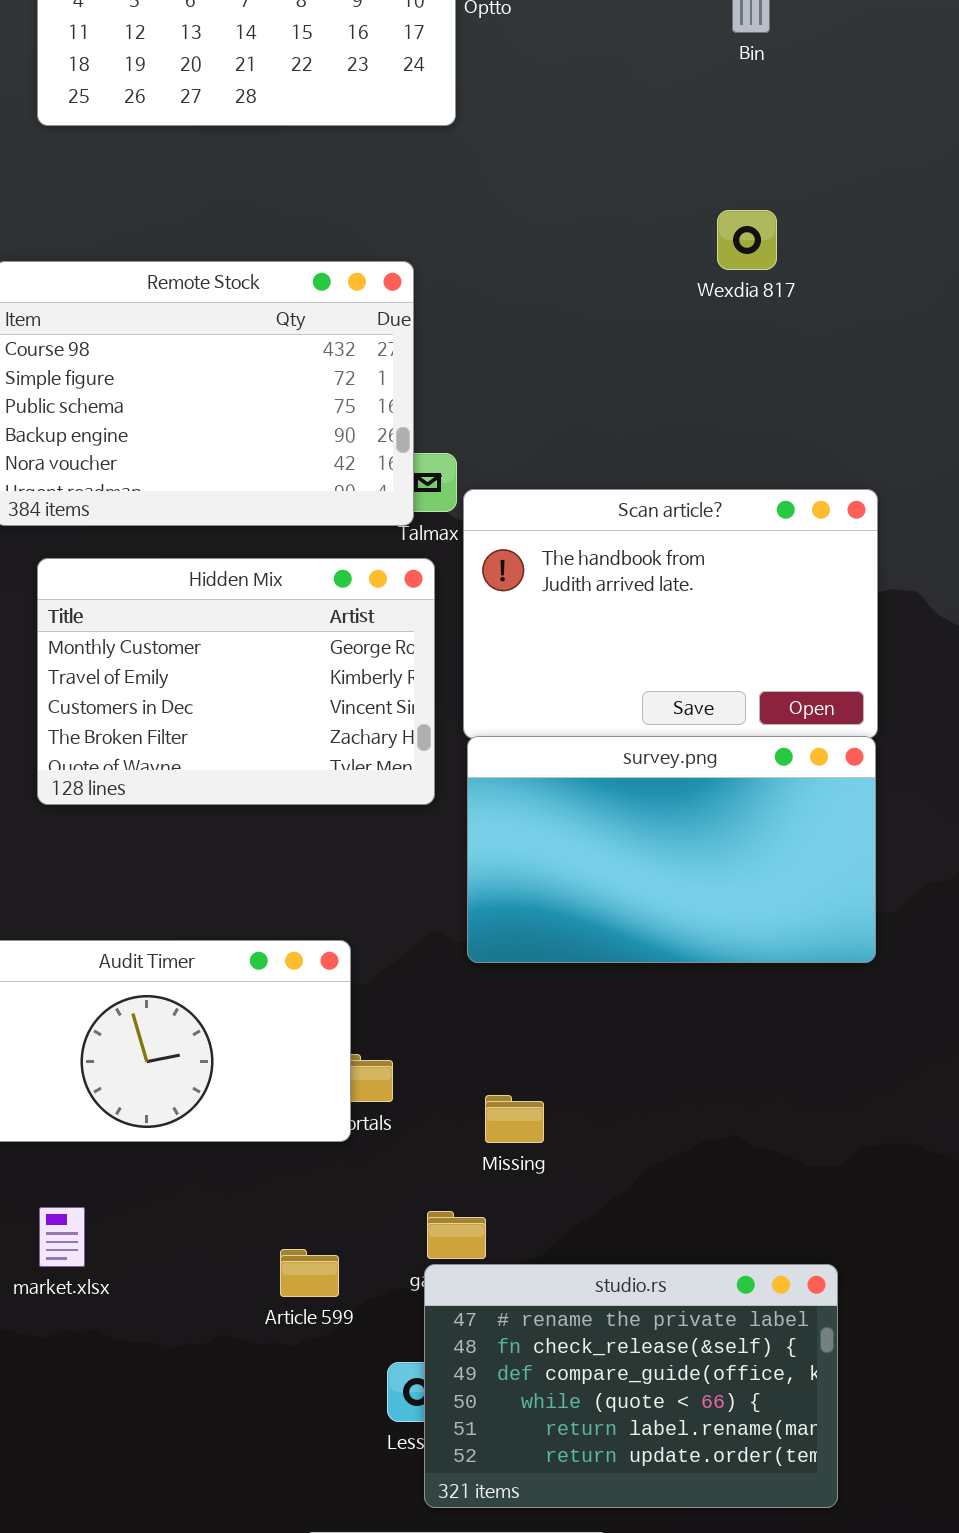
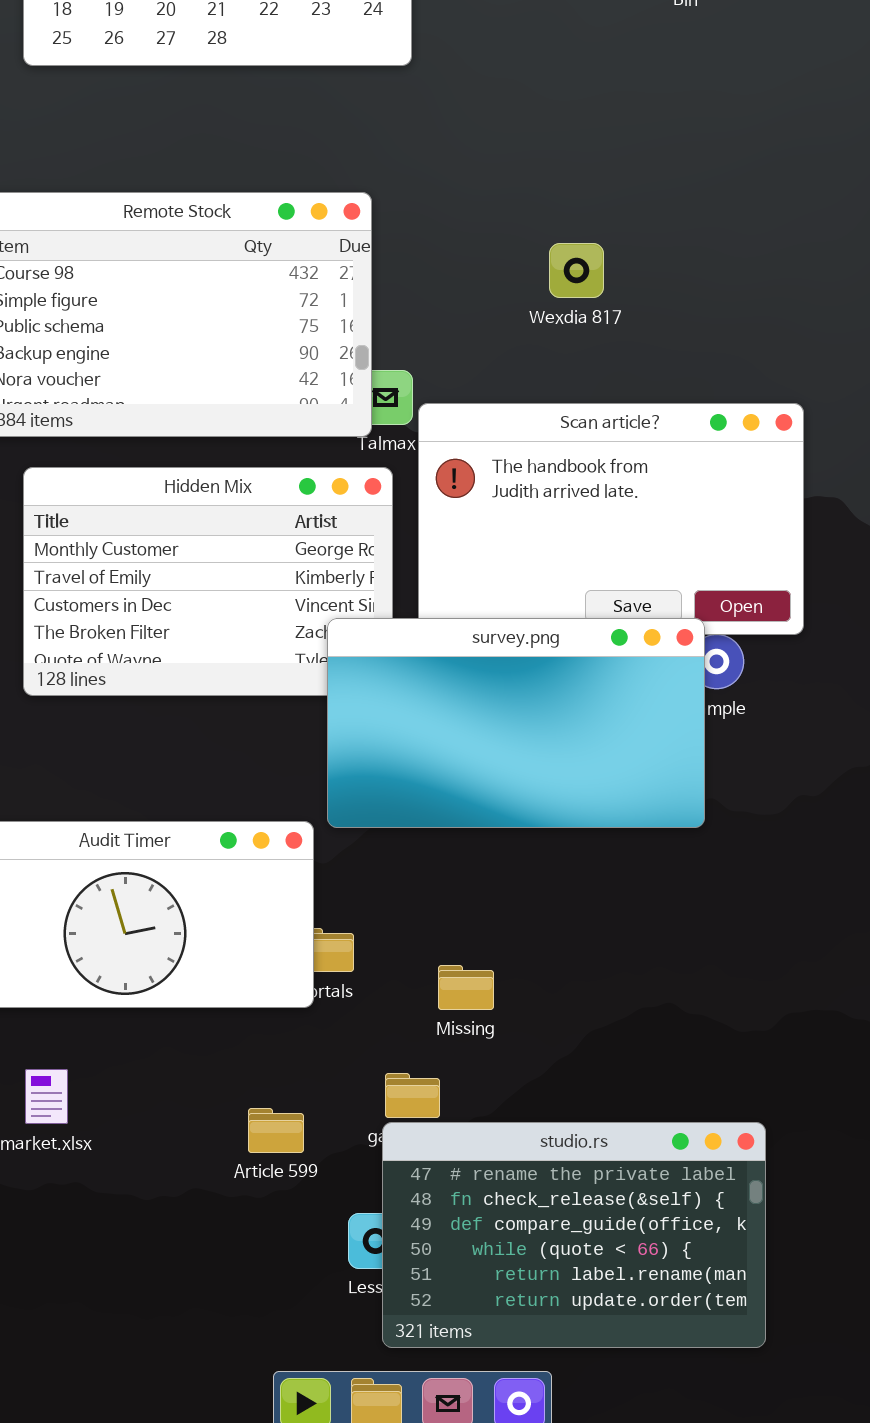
Wexdia 817: [717,210,777,270] -> [549,243,604,298], moved
survey.png: [467,736,876,963] -> [327,618,705,828], moved

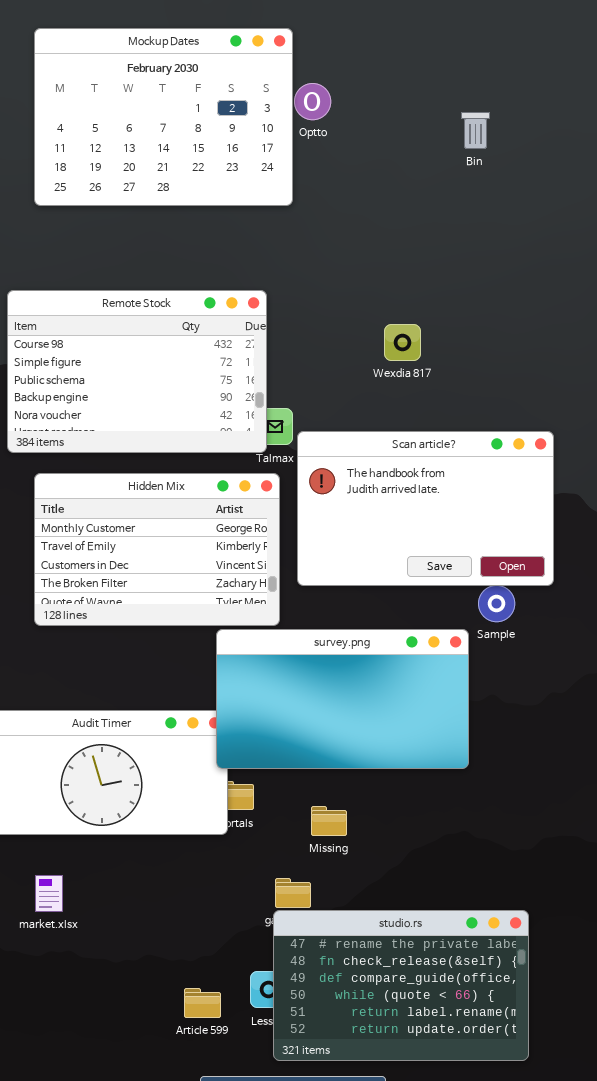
survey.png: [327,618,705,828] -> [216,629,469,769], moved
Article 599: [248,1108,304,1153] -> [184,988,221,1018], moved

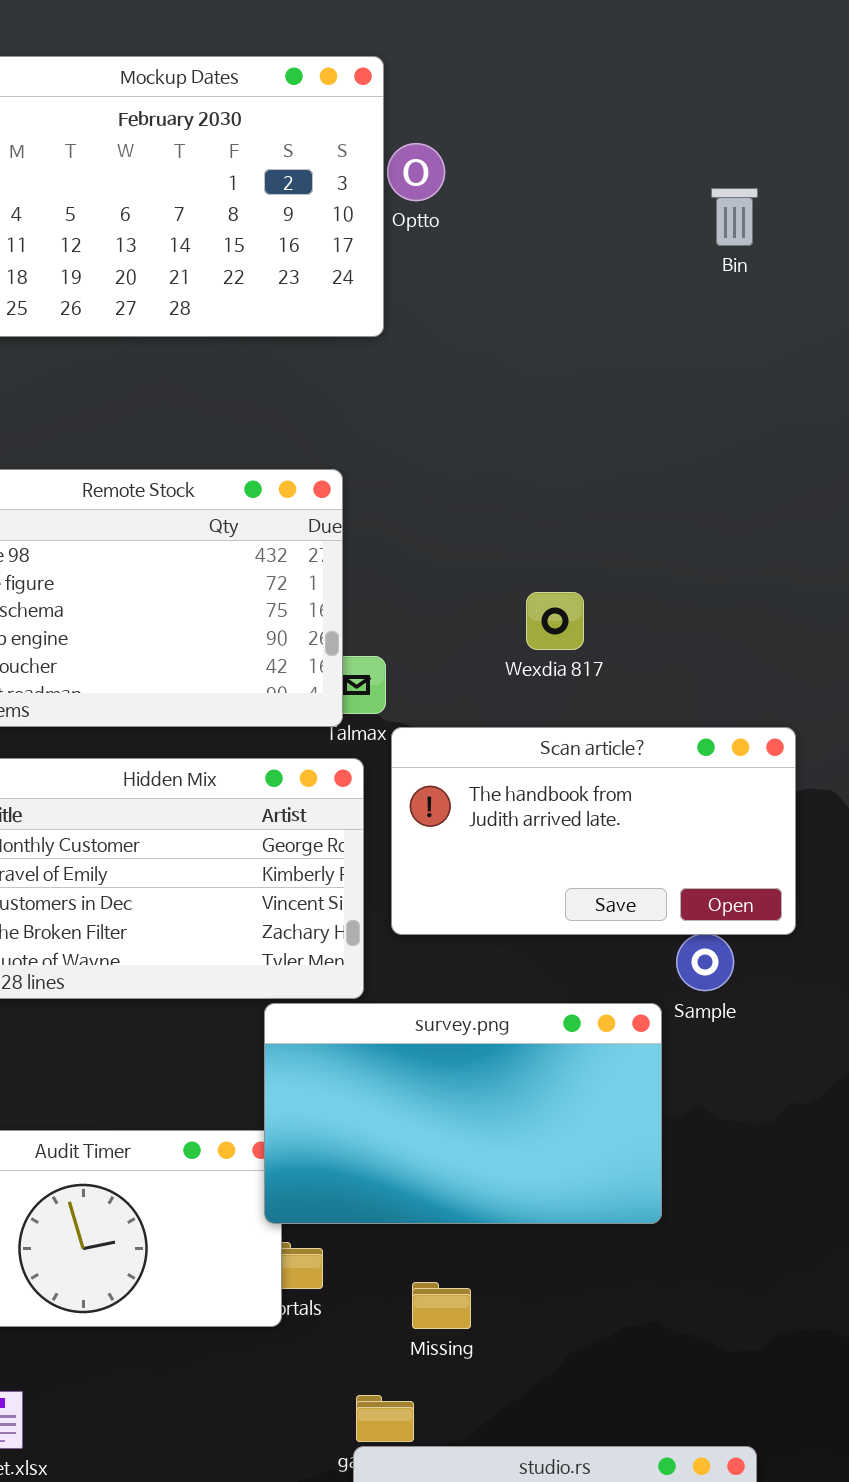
Bin: [461,112,490,149] -> [711,188,758,246], moved
Wexdia 817: [384,324,421,361] -> [526,592,584,650], moved
Scan article?: [297,431,554,586] -> [391,727,796,935], resized

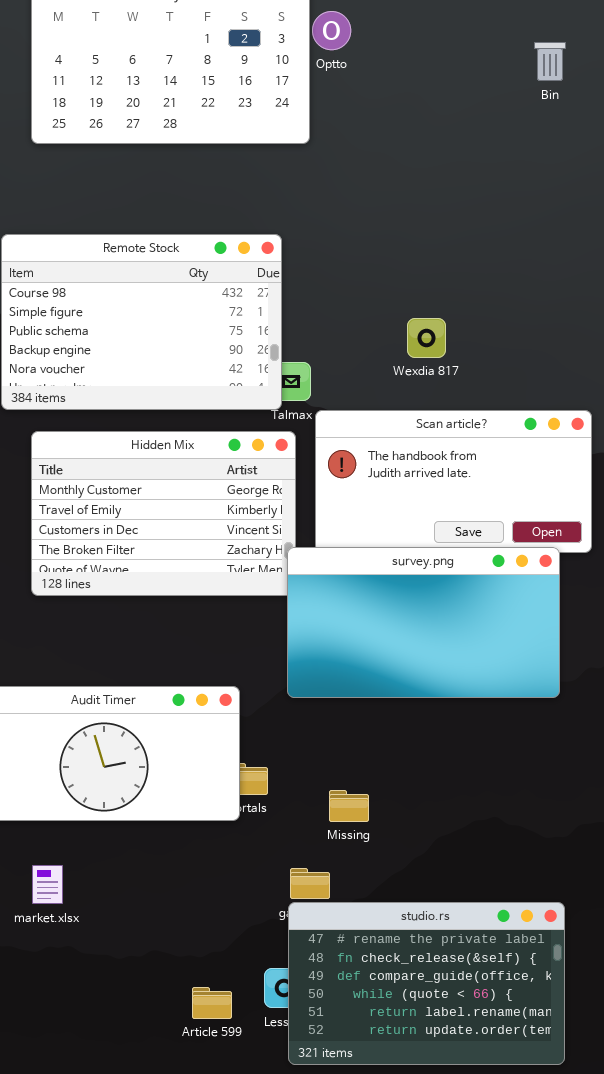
survey.png: [264,1003,662,1224] -> [287,547,560,698], moved

